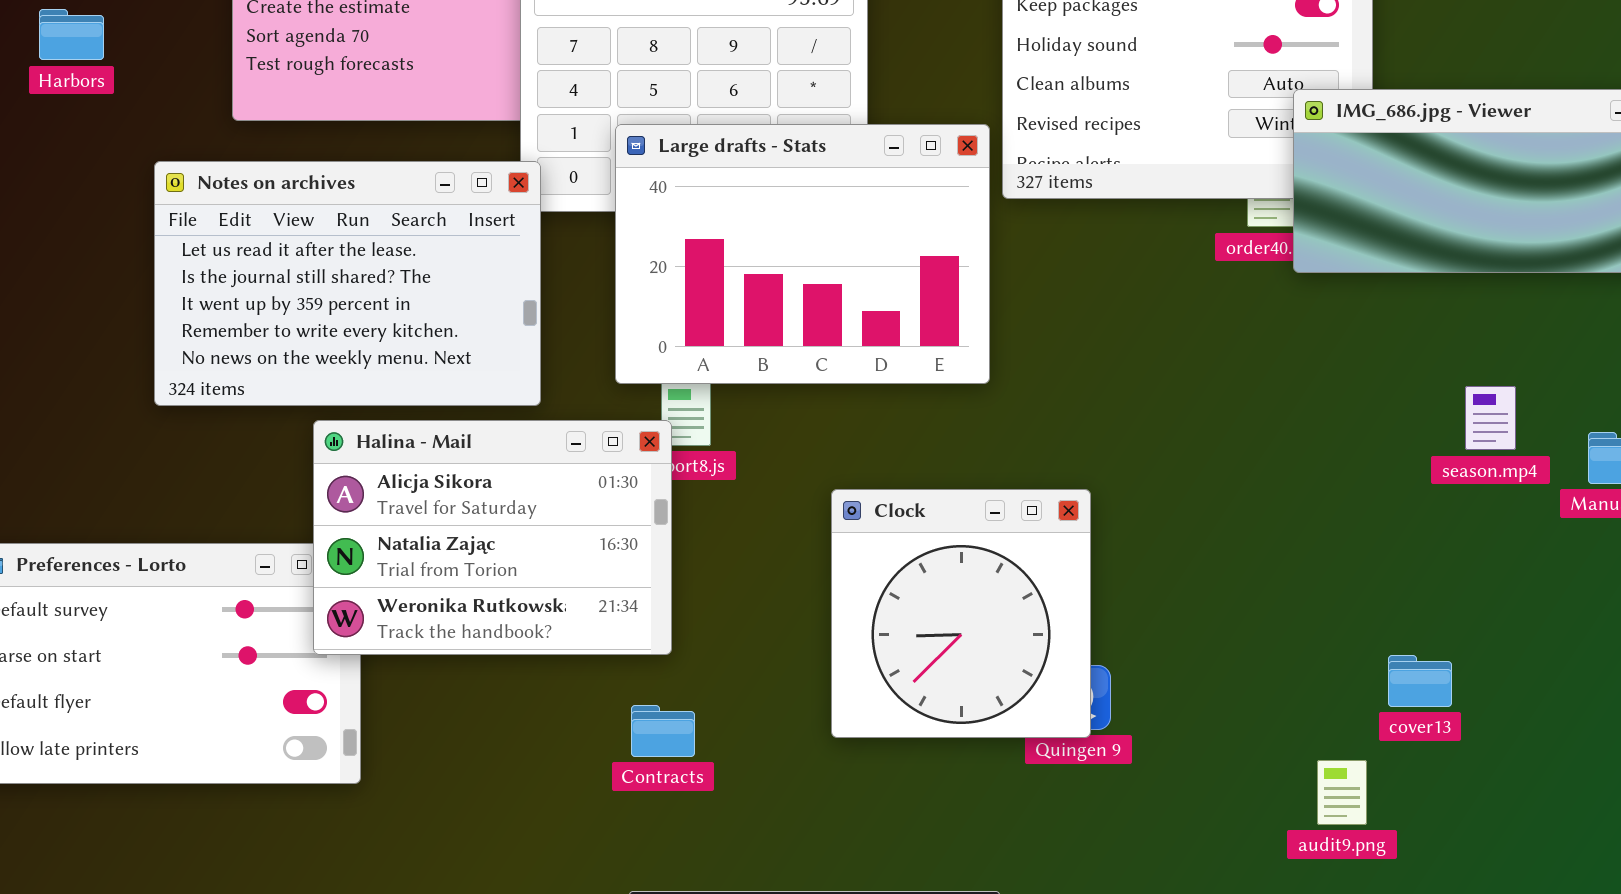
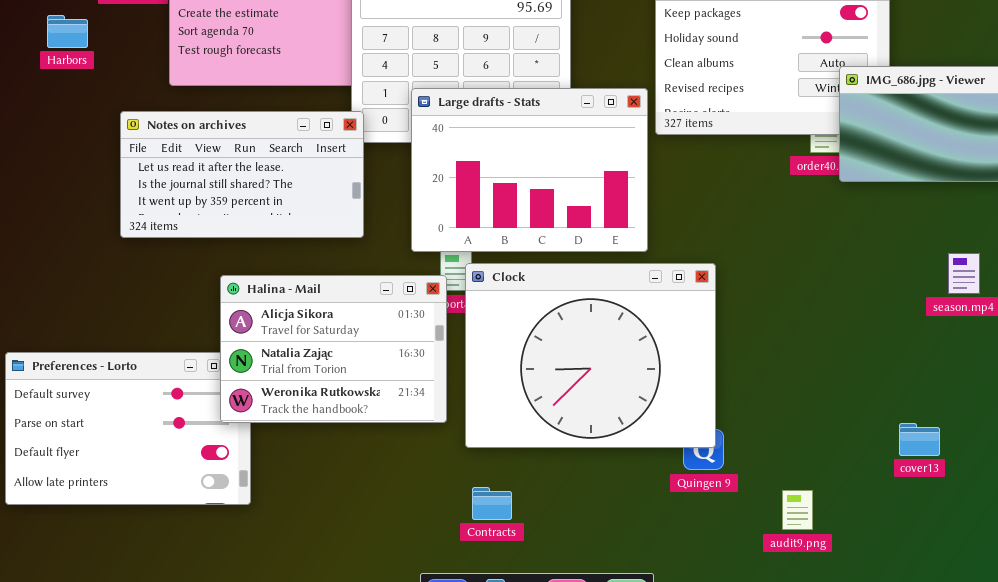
Notes on archives: [154,161,541,406] -> [120,111,364,238], resized
Clock: [831,489,1091,738] -> [465,263,716,448], moved, resized
Contracts: [631,705,695,757] -> [472,487,512,520], moved
audit9.png: [1317,760,1367,825] -> [782,490,813,530], moved

